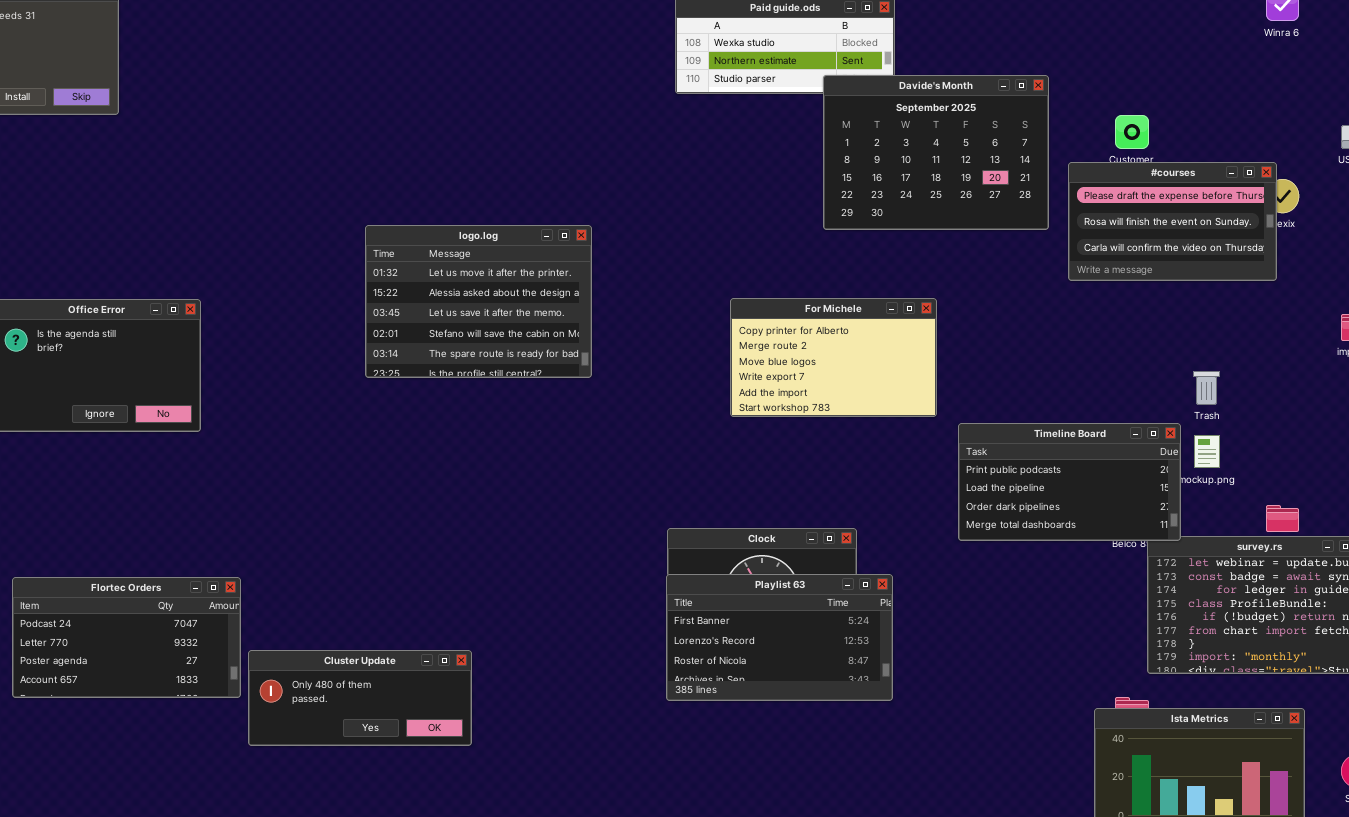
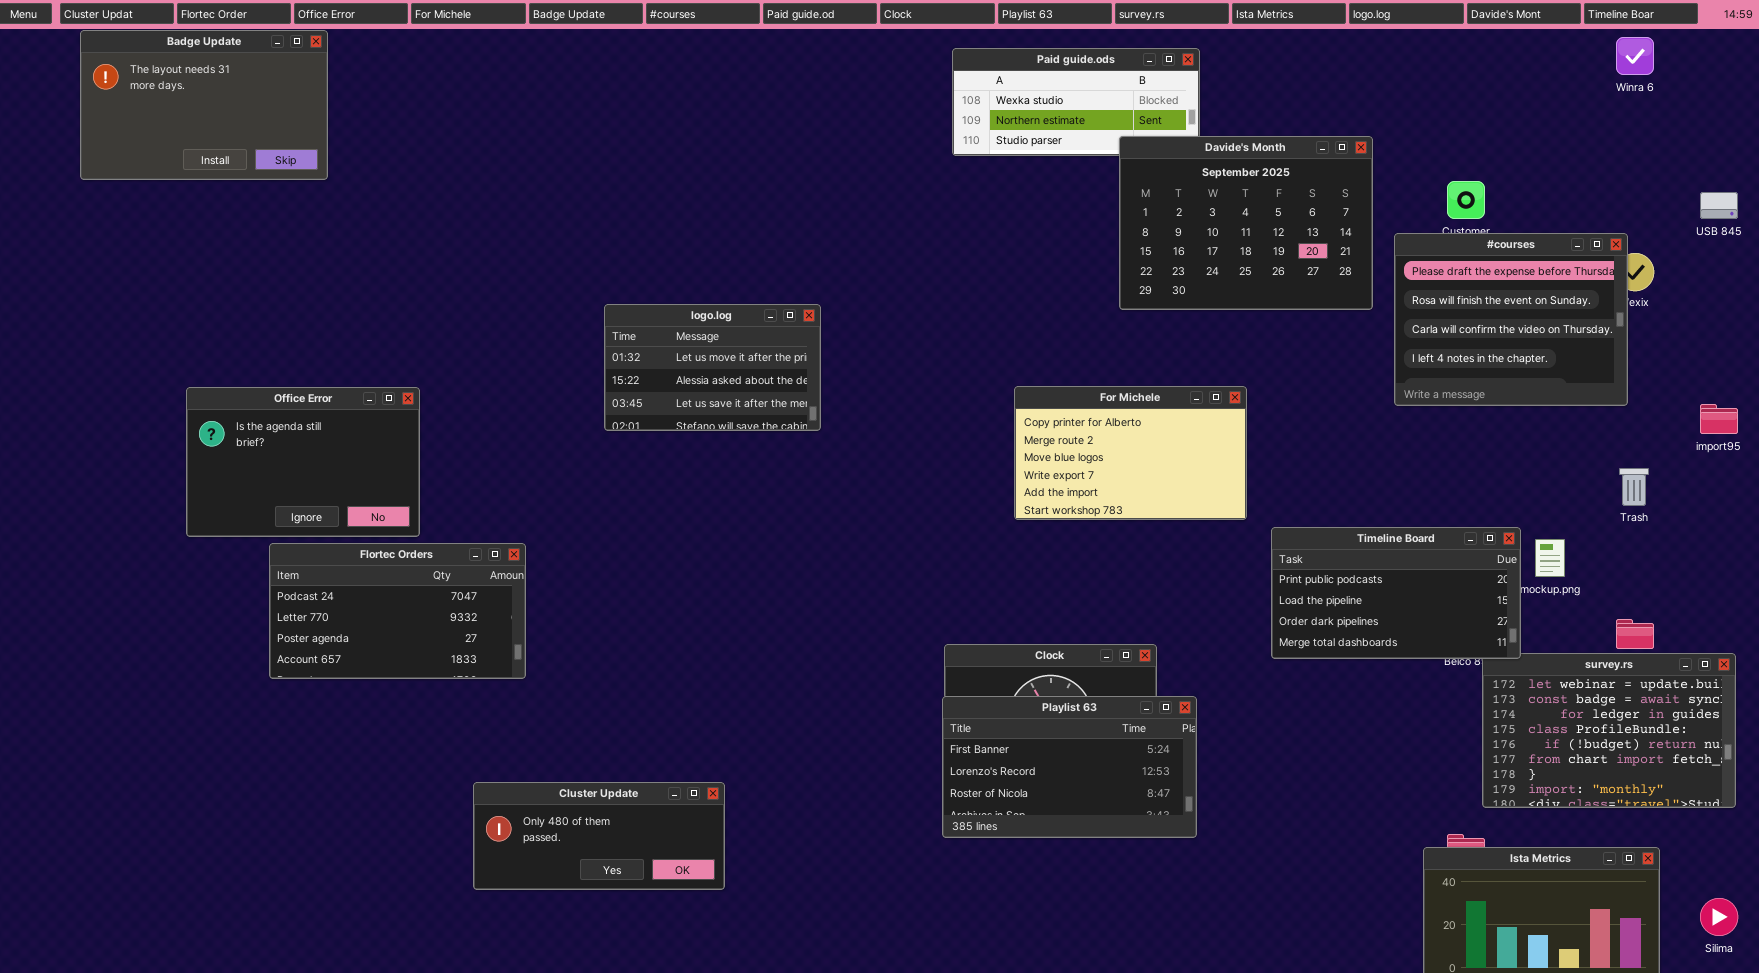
#courses: [1068,162,1277,281] -> [1394,233,1628,406], resized
logo.log: [365,225,592,378] -> [604,304,821,431], resized
Trash: [1193,371,1220,405] -> [1619,468,1649,506], moved
Flortec Orders: [12,577,241,698] -> [269,543,526,679], moved

